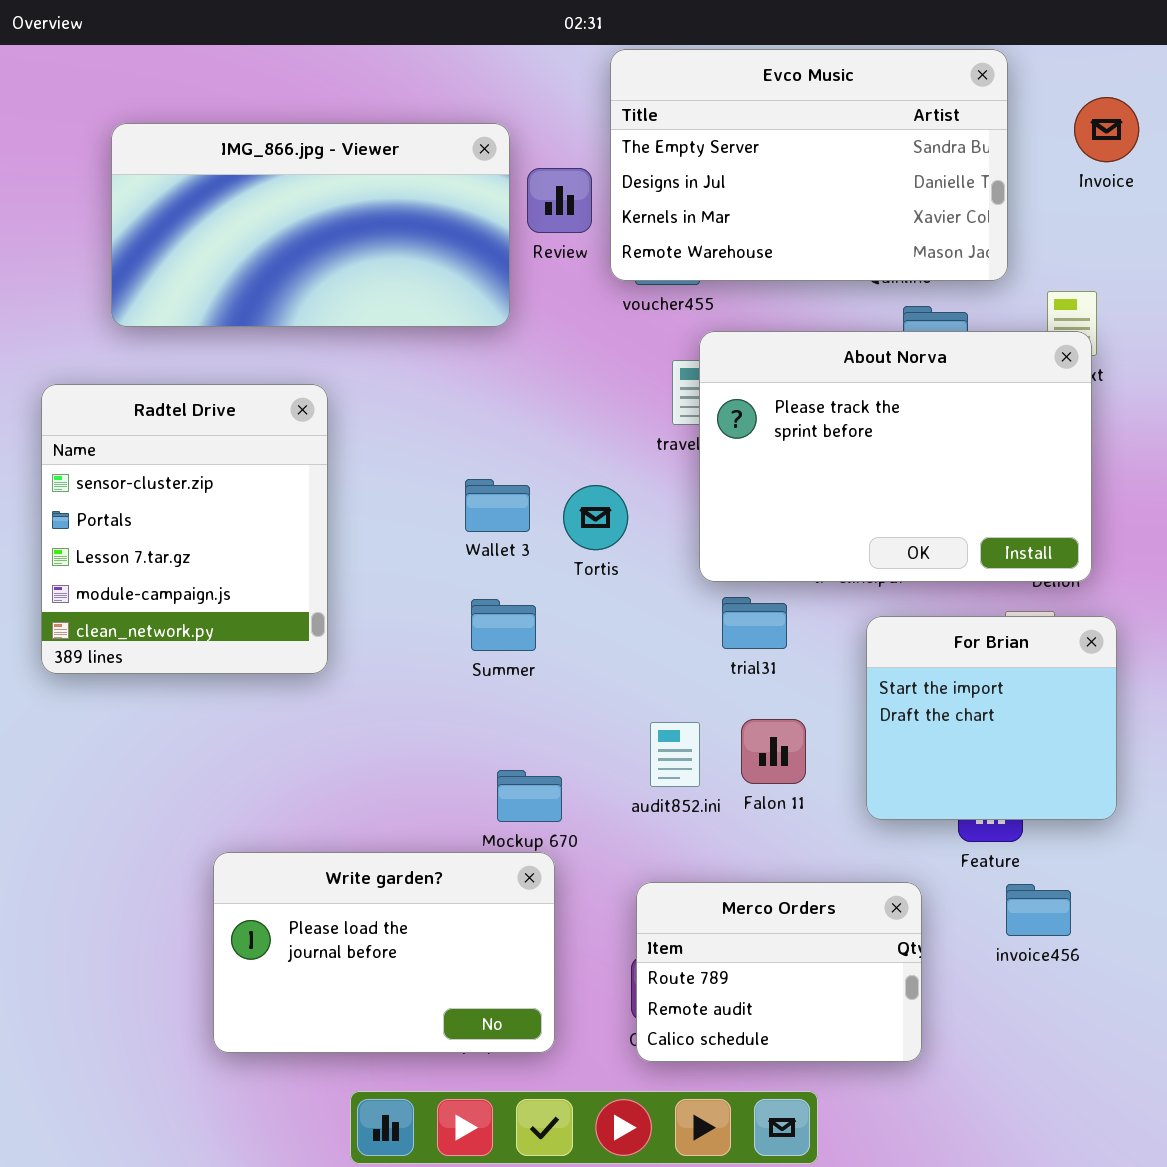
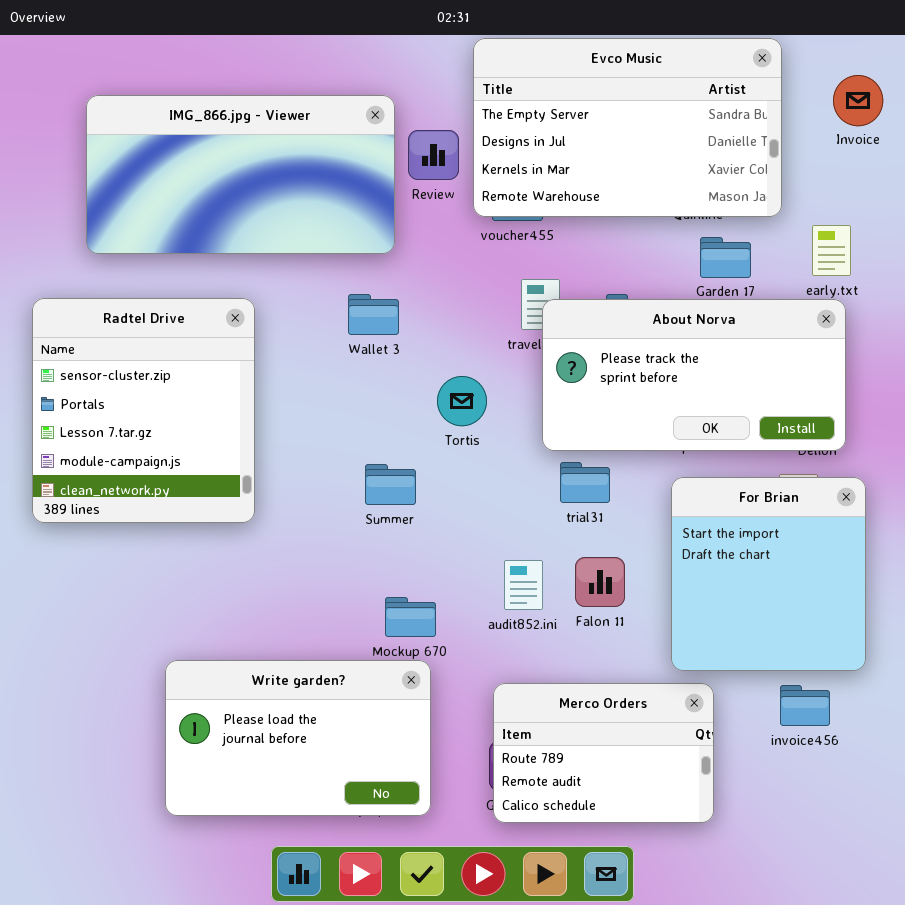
About Norva: [699,331,1092,582] -> [542,299,846,451], resized
Wallet 3: [465,479,530,532] -> [348,294,399,335], moved
For Brian: [866,616,1117,820] -> [671,477,866,671], resized

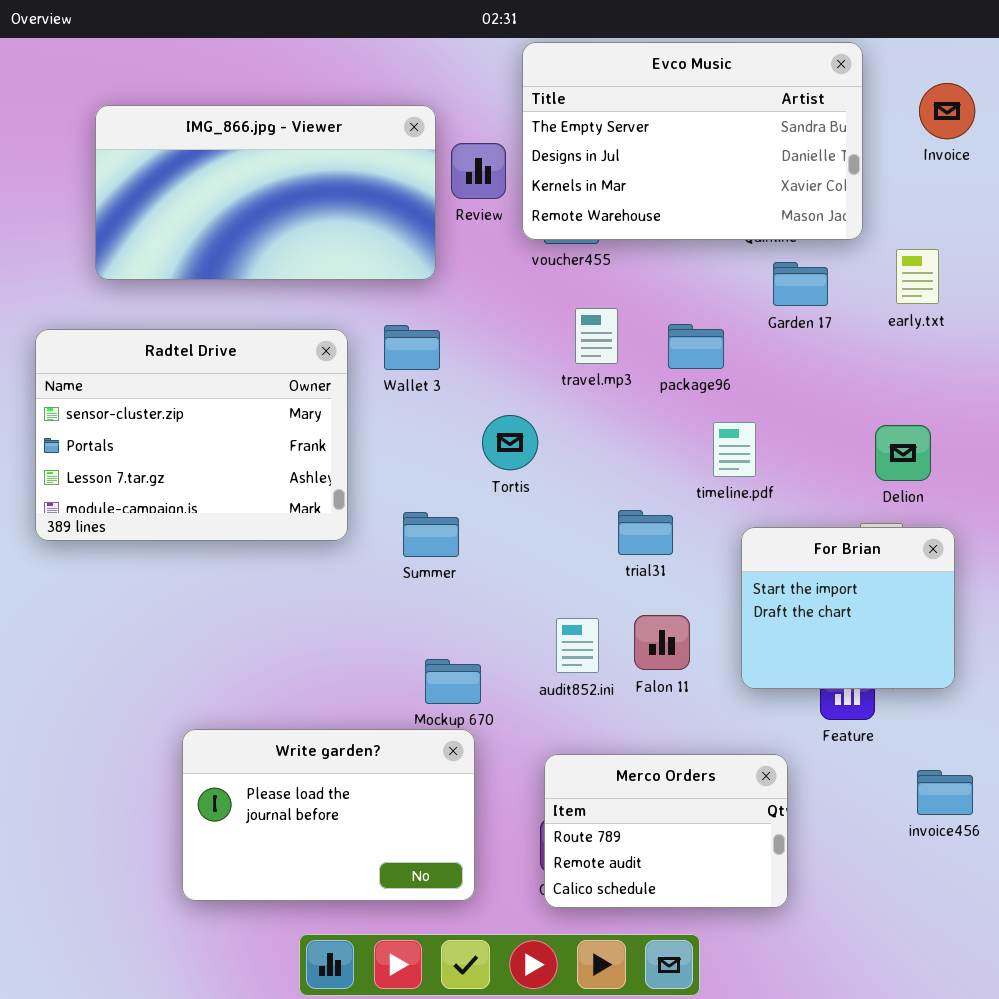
Radtel Drive: [32,298,255,523] -> [35,329,348,541], resized
About Norva: [542,299,846,451] -> none, closed
For Brian: [671,477,866,671] -> [741,527,955,689], resized
invoice456: [780,685,830,726] -> [917,770,973,815], moved

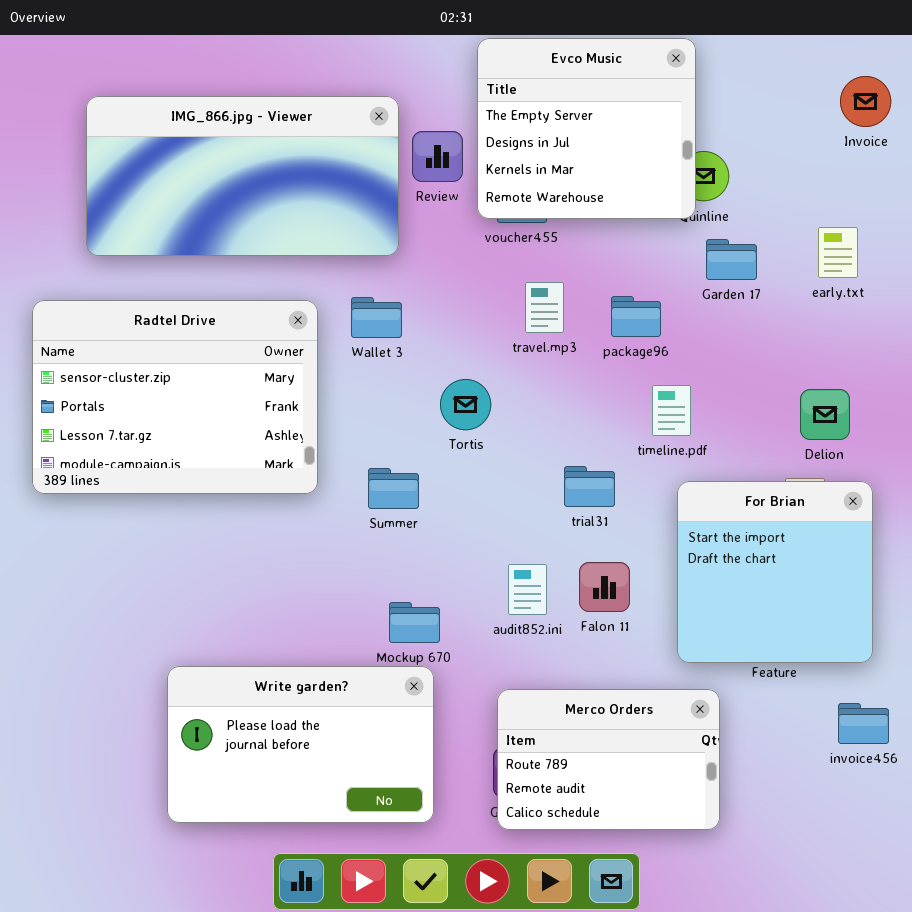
Evco Music: [522,42,863,240] -> [477,38,696,219], resized
For Brian: [741,527,955,689] -> [677,481,873,663], resized

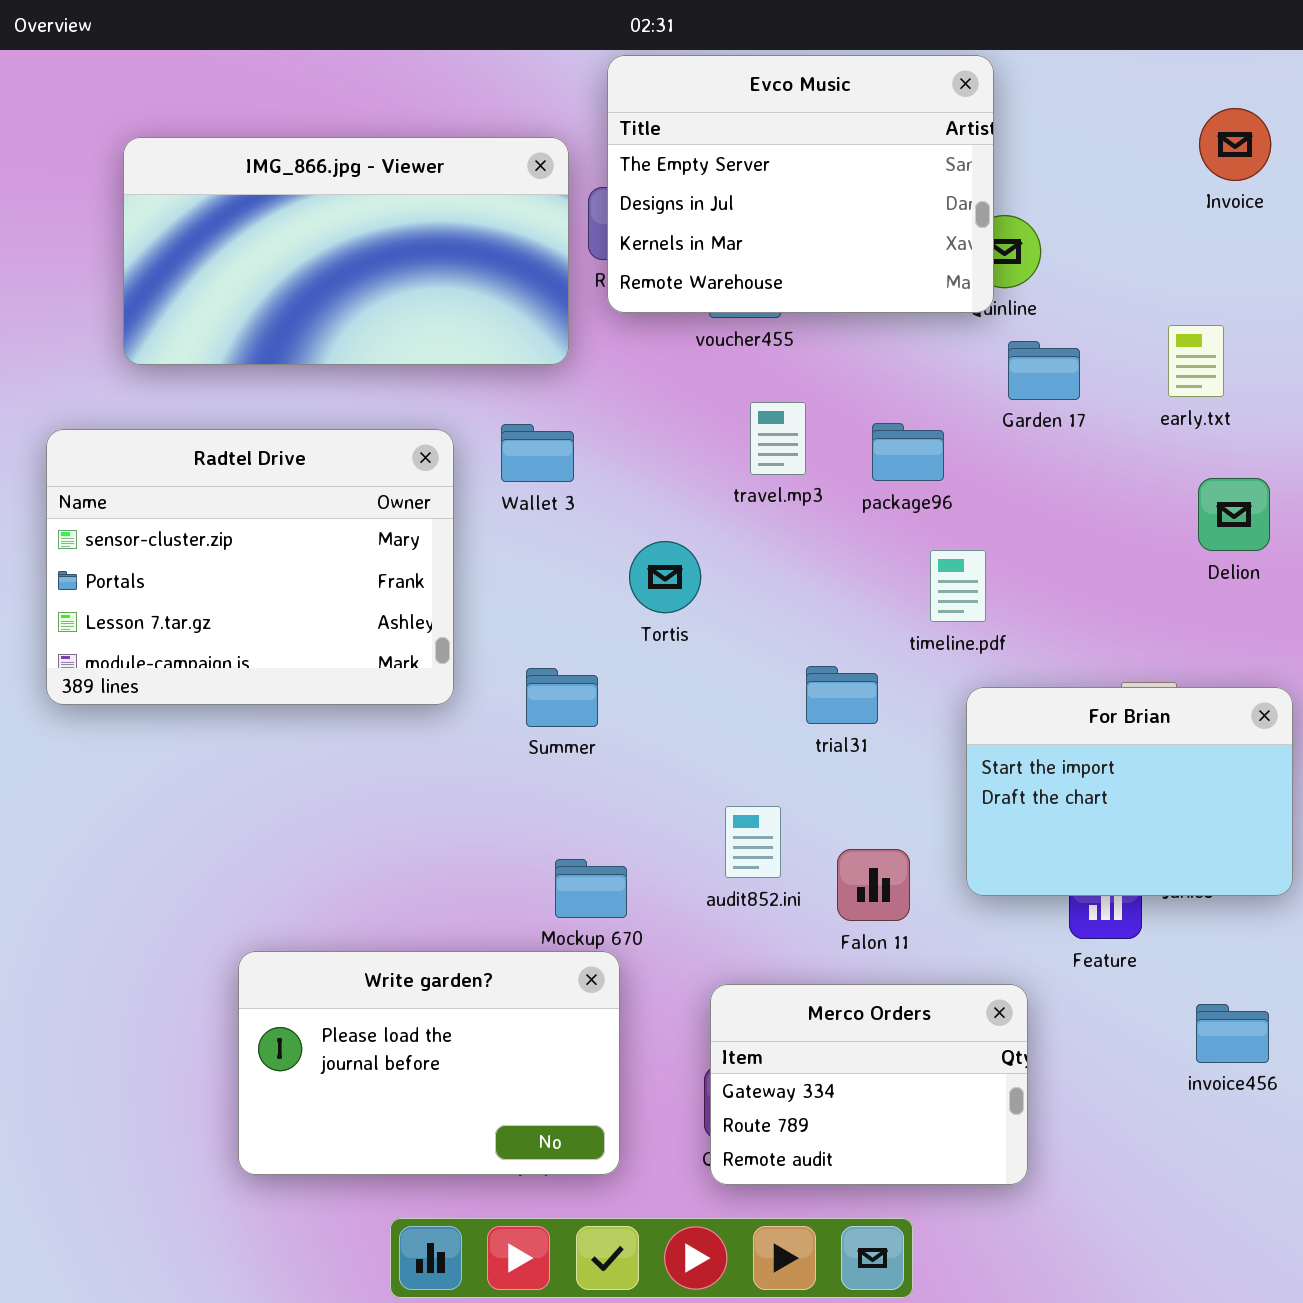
Evco Music: [477,38,696,219] -> [607,55,994,313], resized
Delion: [800,389,850,440] -> [1198,478,1270,551], moved
For Brian: [677,481,873,663] -> [966,687,1293,896], resized
Falon 11: [579,562,630,612] -> [837,849,910,921], moved
Merco Orders: [497,689,720,830] -> [710,984,1028,1185], scrolled up 1 row

